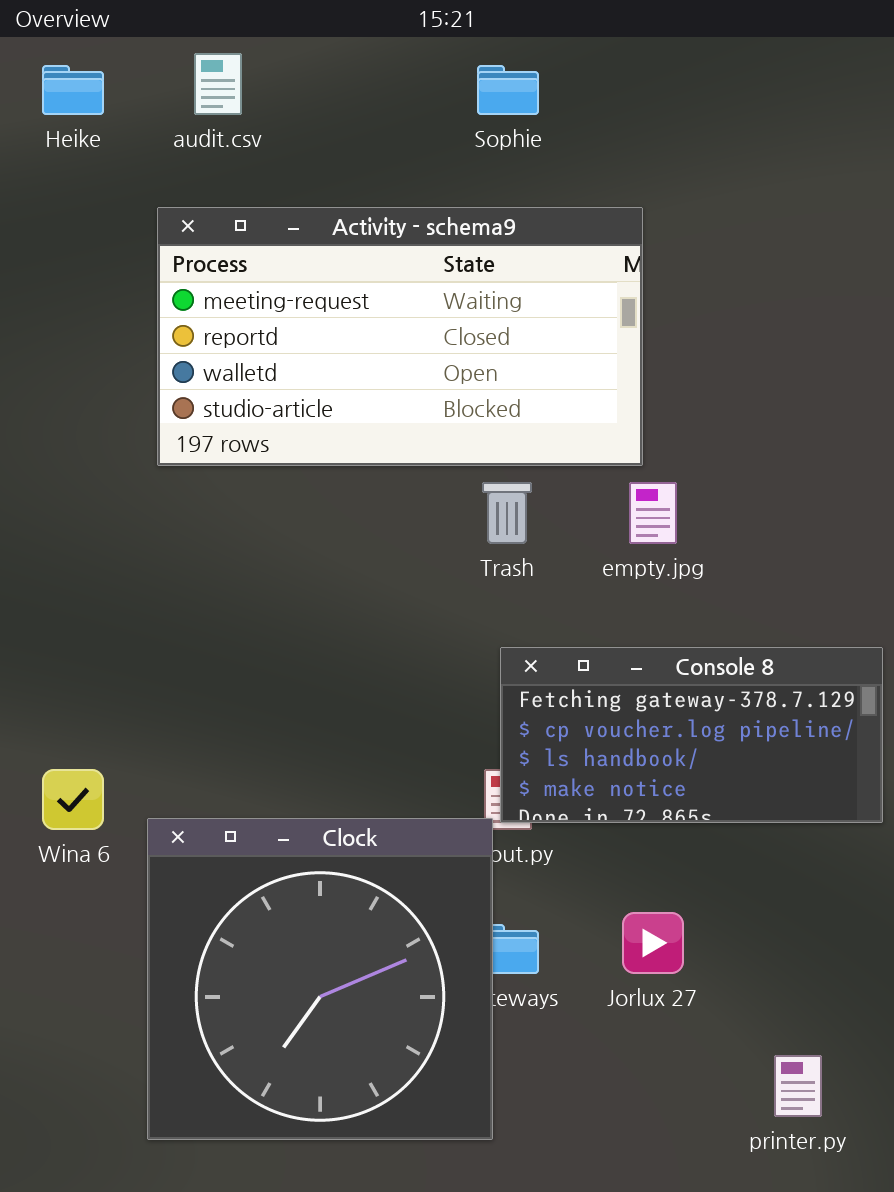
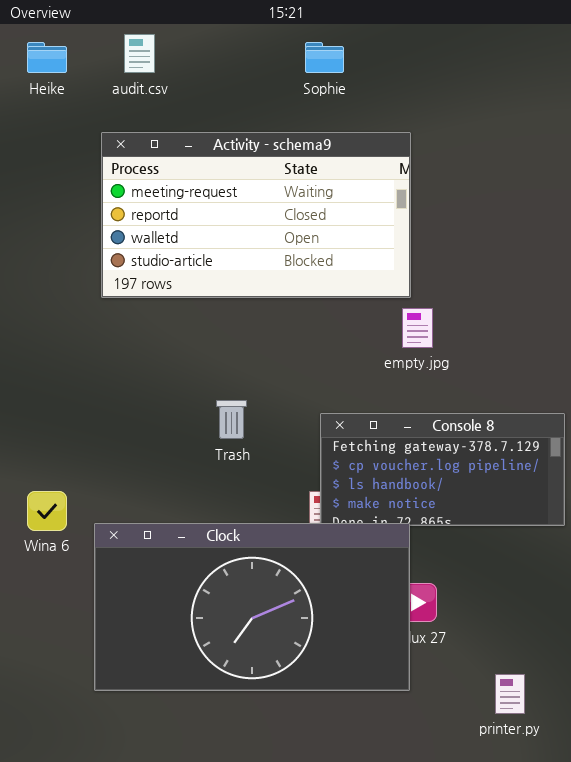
Trash: [482,482,532,544] -> [216,400,247,439], moved
Clock: [147,818,493,1140] -> [94,523,410,691], resized

